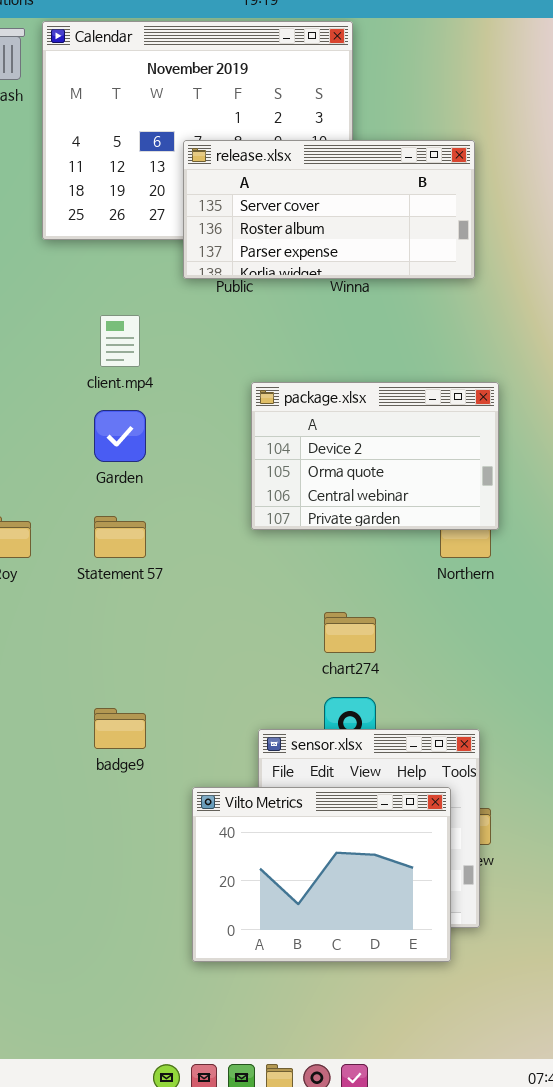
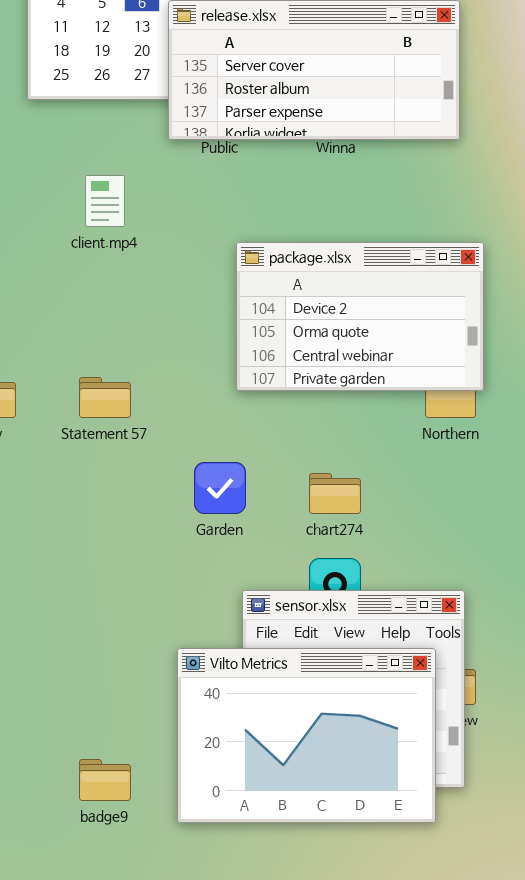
Garden: [94,410,146,462] -> [194,462,246,514], moved
badge9: [94,708,146,749] -> [79,759,131,801], moved

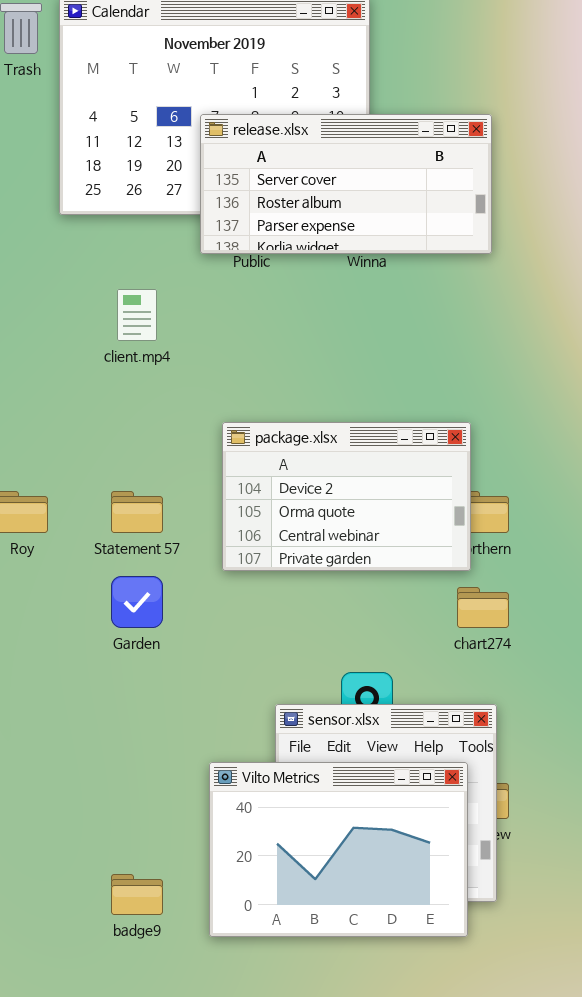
package.xlsx: [236,242,484,391] -> [222,422,471,571], moved
Garden: [194,462,246,514] -> [111,576,163,628], moved
chart274: [309,473,361,514] -> [457,587,509,628], moved

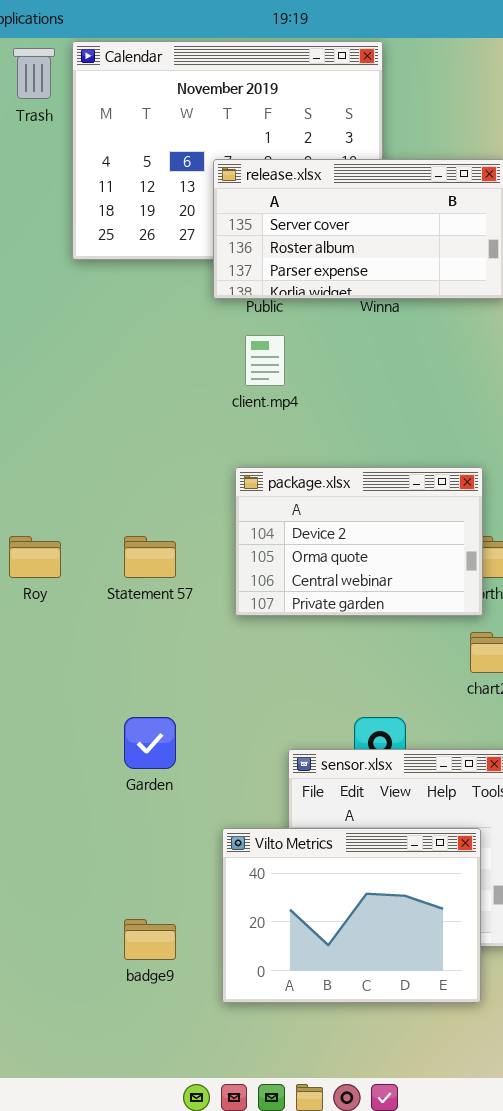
client.mp4: [117,289,157,341] -> [245,335,285,386], moved
Garden: [111,576,163,628] -> [124,717,176,769], moved
Vilto Metrics: [209,762,468,937] -> [222,828,481,1003], moved

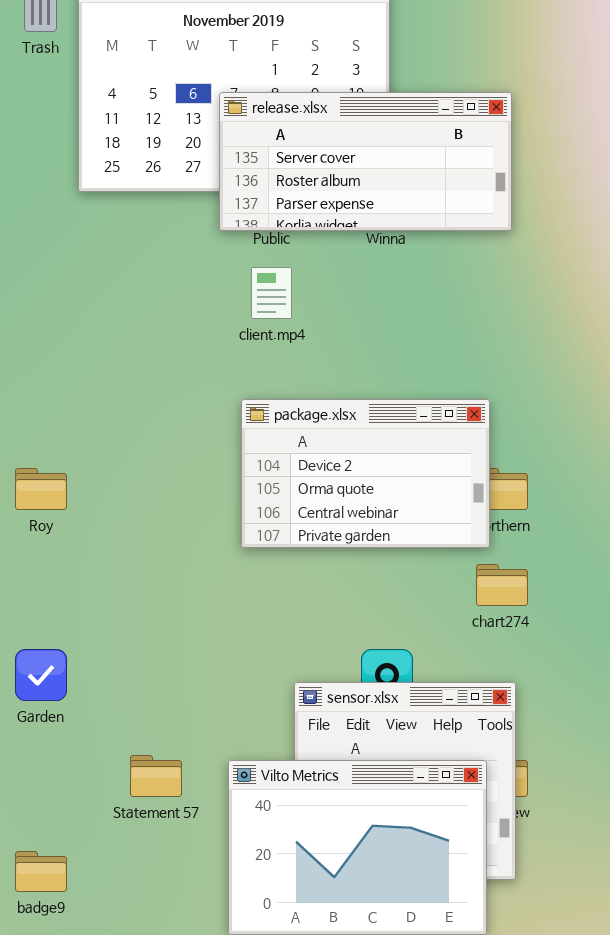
Statement 57: [124,536,176,578] -> [130,755,182,797], moved
Garden: [124,717,176,769] -> [15,649,67,701], moved
badge9: [124,919,176,960] -> [15,851,67,892], moved

